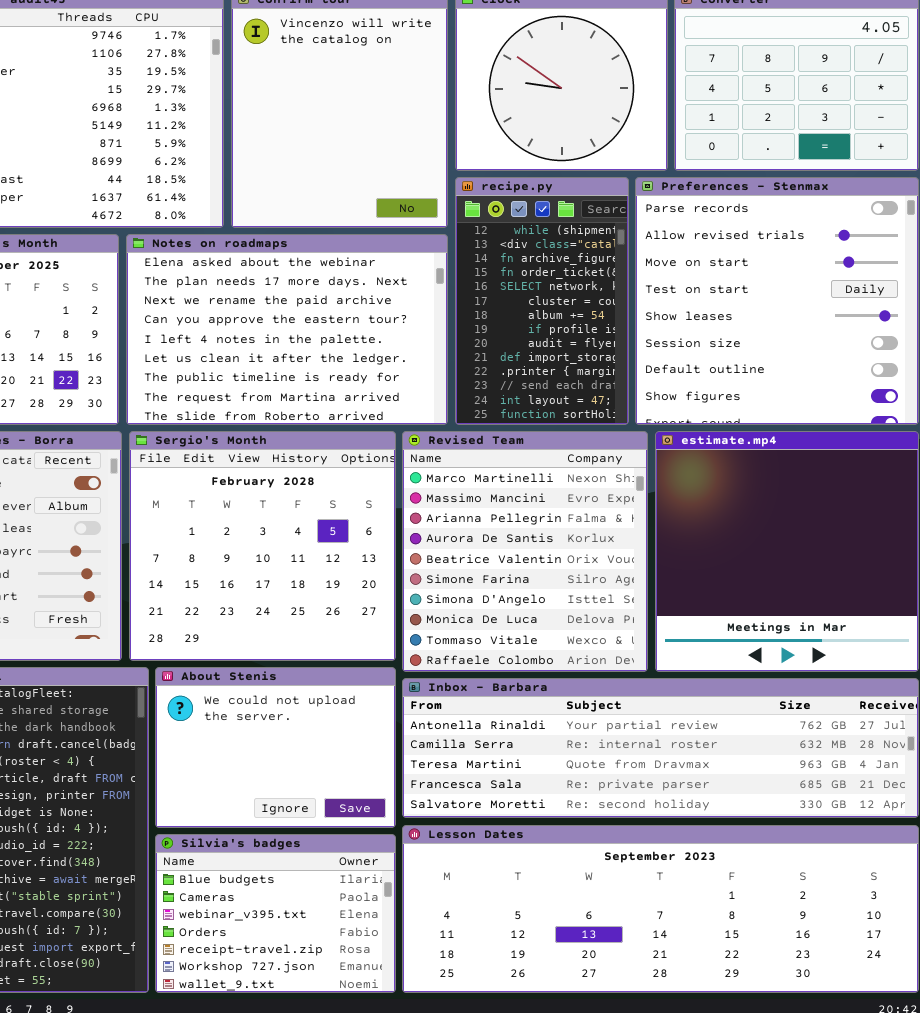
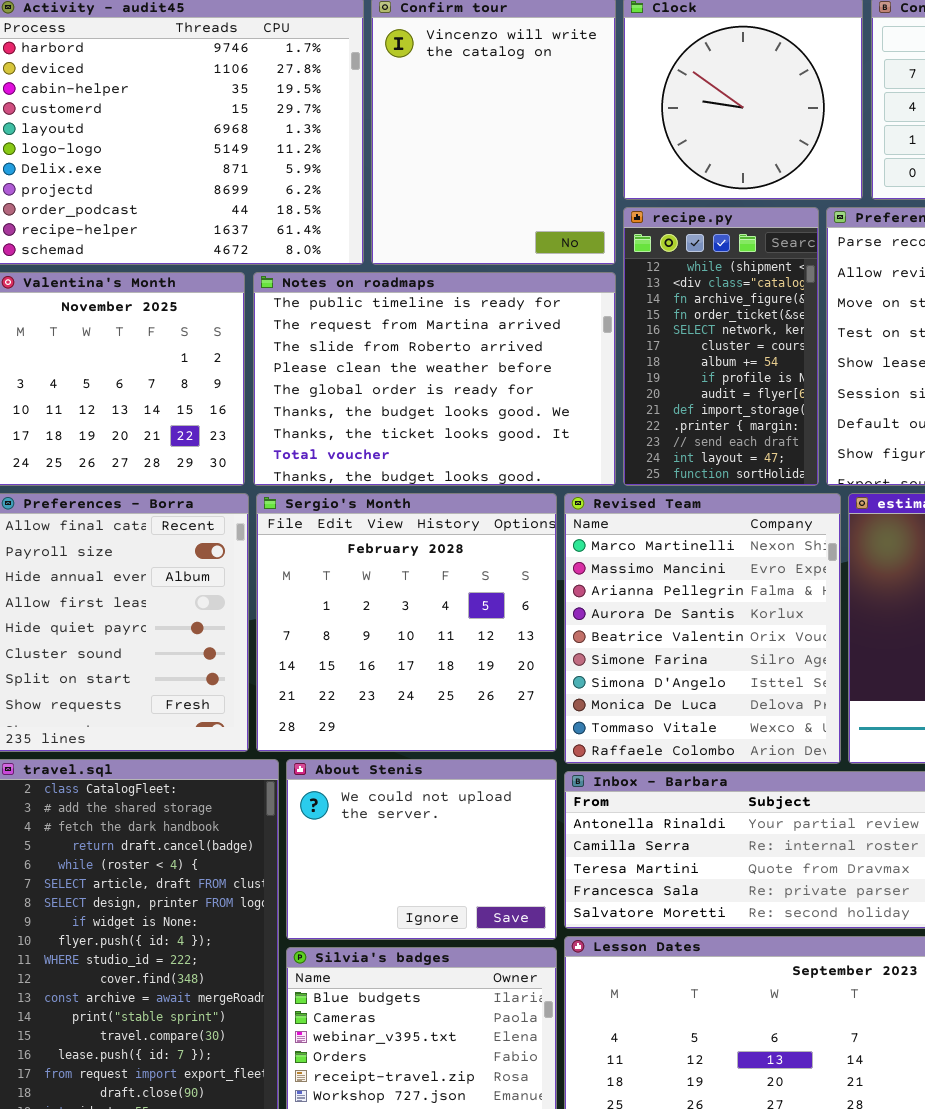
Notes on roadmaps: [126,234,448,425] -> [253,272,616,486], scrolled down 6 rows

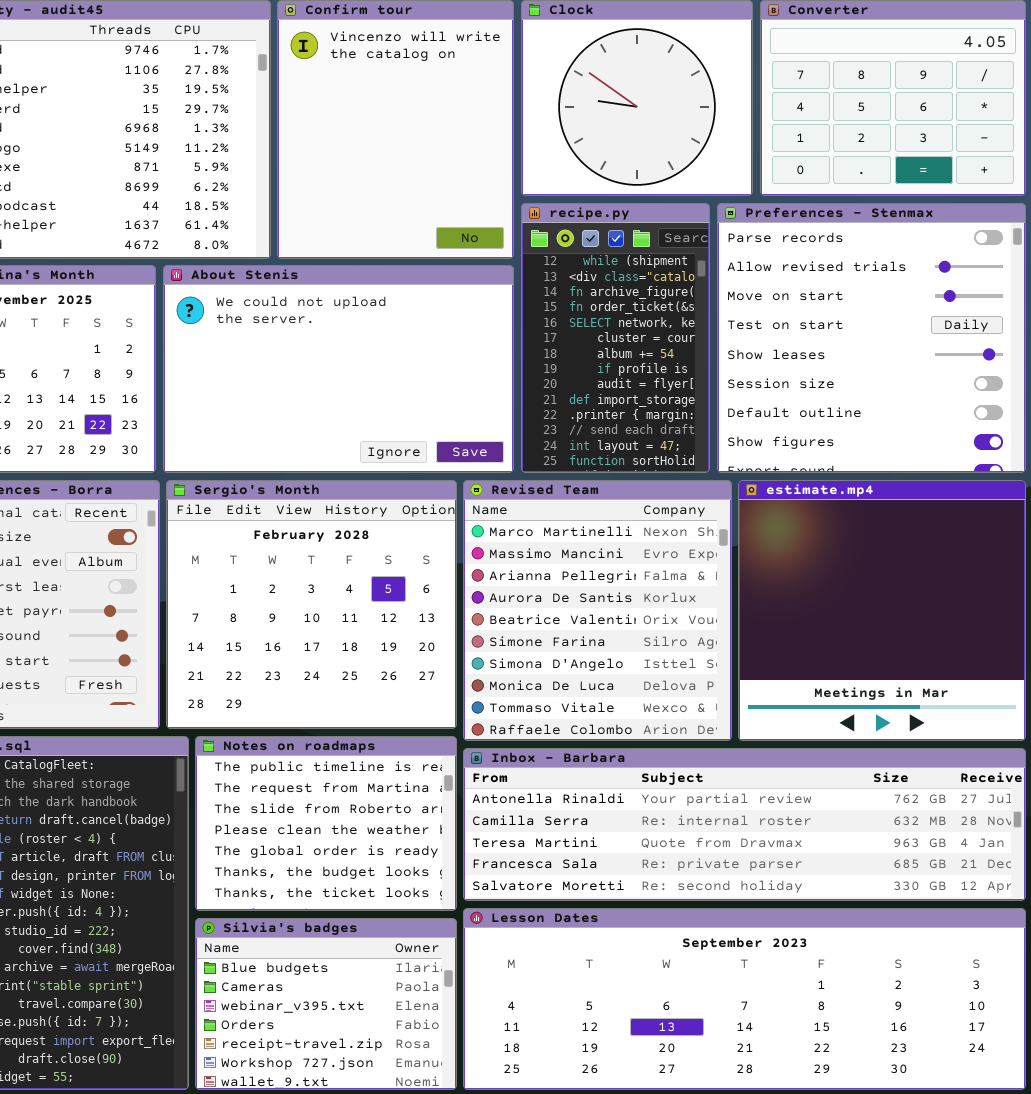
Notes on roadmaps: [253,272,616,486] -> [195,736,457,911], moved, resized
About Stenis: [286,759,557,940] -> [163,265,514,473], moved, resized

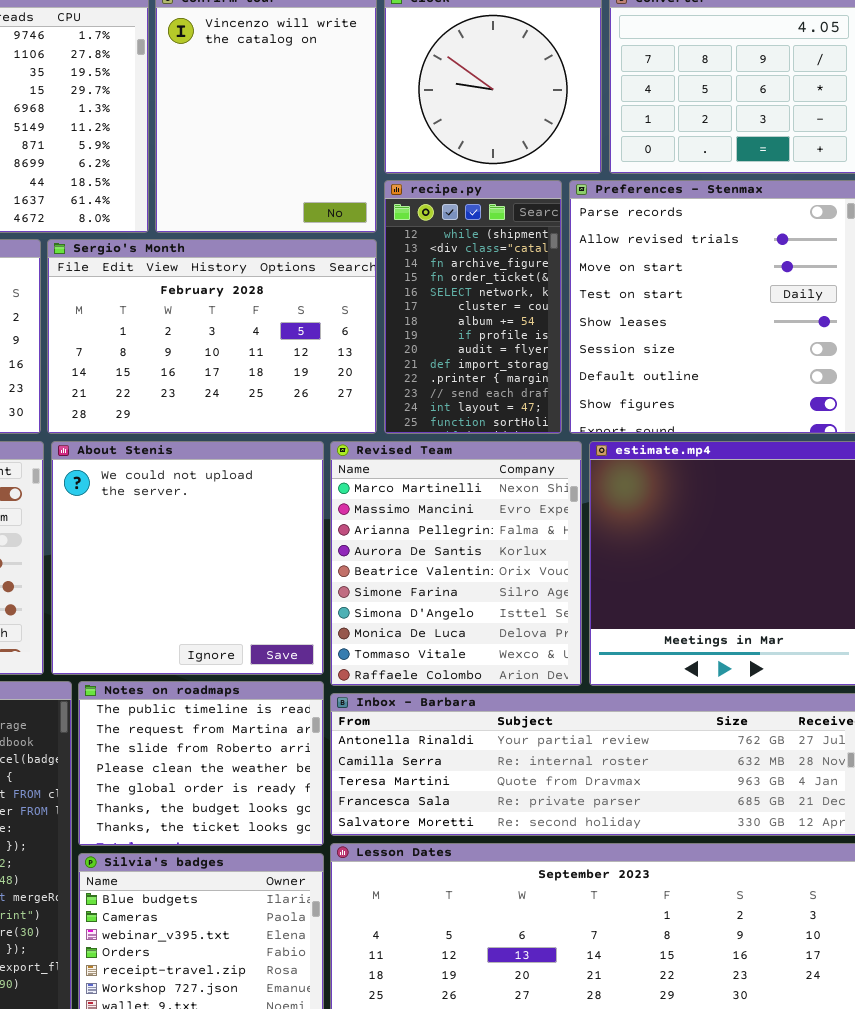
About Stenis: [163,265,514,473] -> [51,441,324,675], moved, resized
Sergio's Month: [166,480,457,729] -> [47,239,377,434], moved, resized

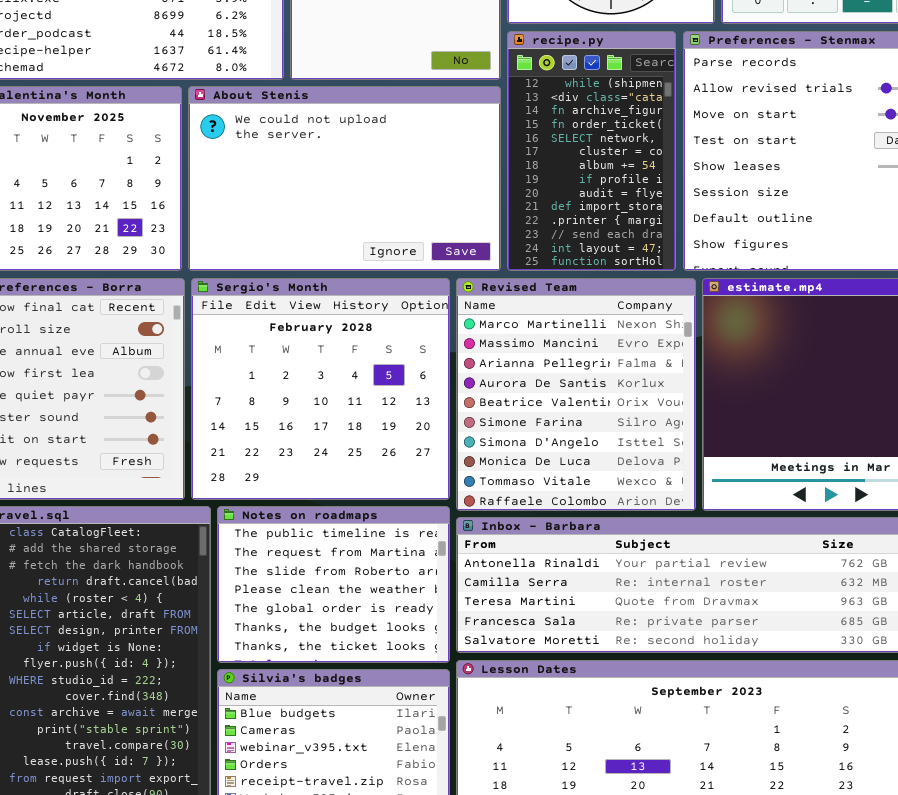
Sergio's Month: [47,239,377,434] -> [191,278,450,500], moved, resized
About Stenis: [51,441,324,675] -> [188,86,501,271], moved, resized

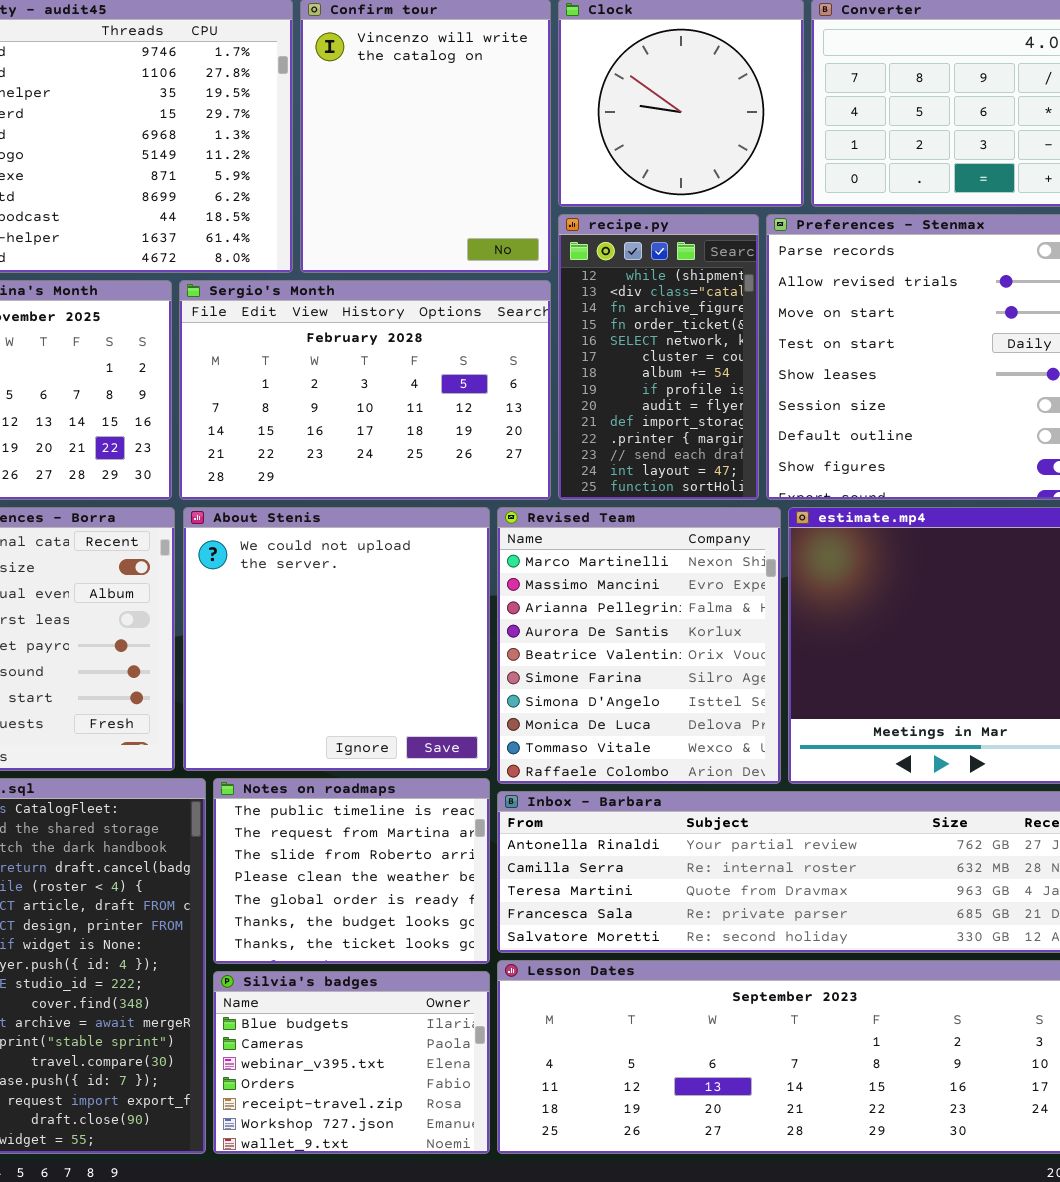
About Stenis: [188,86,501,271] -> [183,507,490,771], moved, resized
Sergio's Month: [191,278,450,500] -> [179,280,551,500], moved, resized

